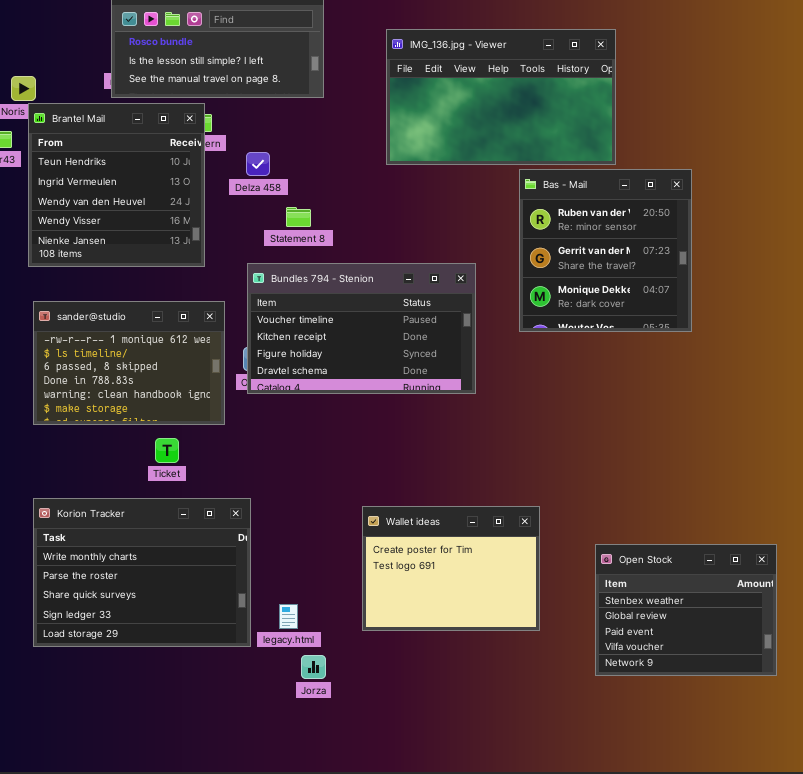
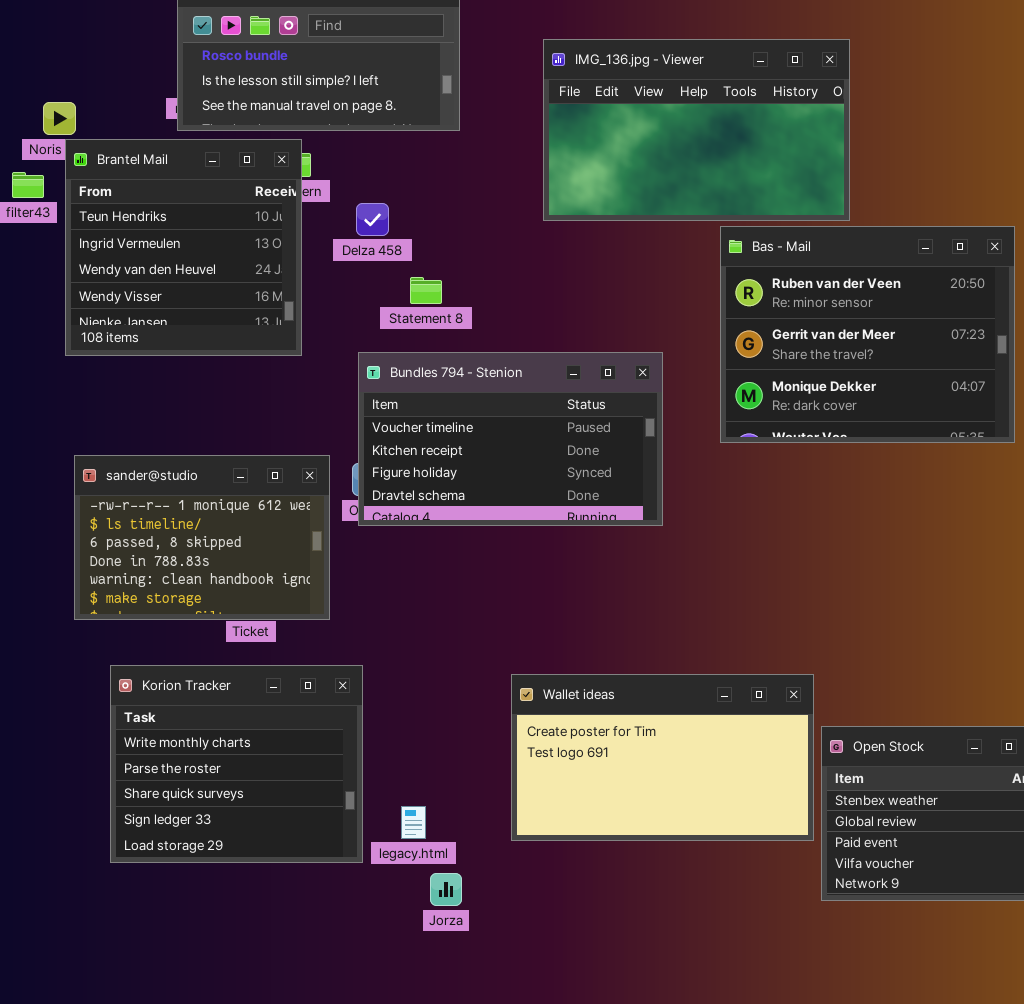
Bas - Mail: [519,169,692,332] -> [720,226,1015,443], resized
sander@studio: [33,301,225,425] -> [74,455,330,620], moved
Korion Tracker: [33,498,251,647] -> [110,665,363,863], resized
Wallet ideas: [362,506,540,631] -> [511,674,814,841], resized

